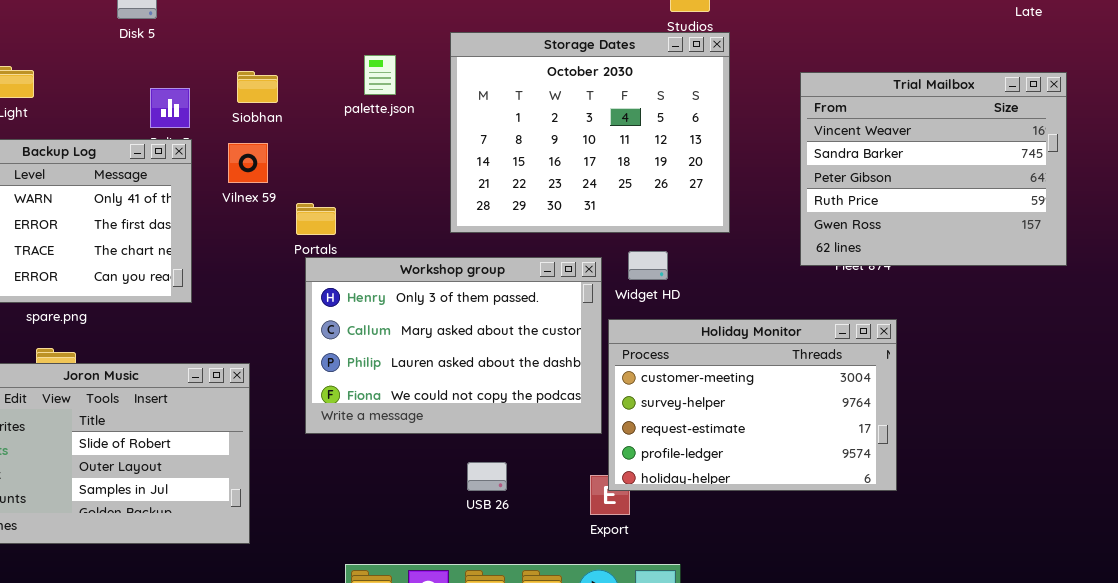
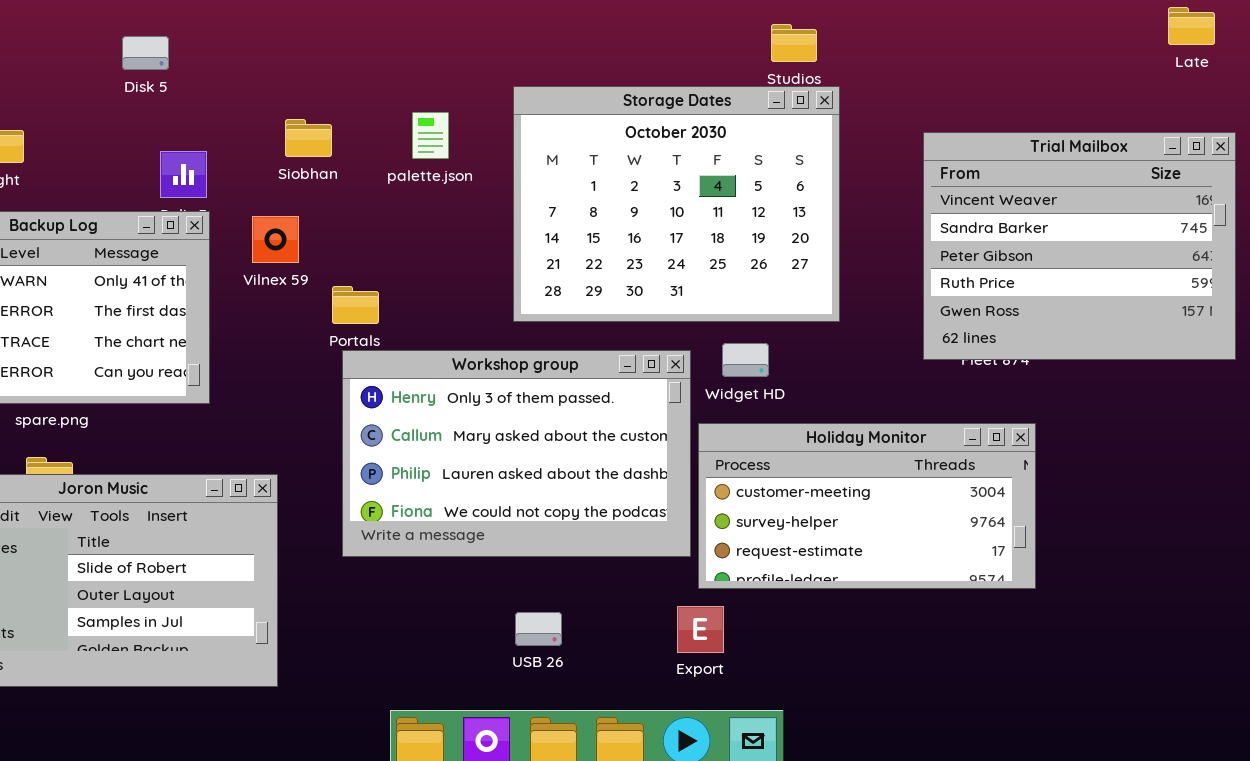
Siobhan: [237,71,278,103] -> [285,119,332,157], moved
Holiday Monitor: [608,319,897,491] -> [698,423,1036,589], resized
USB 26: [467,462,507,491] -> [515,612,562,646], moved

